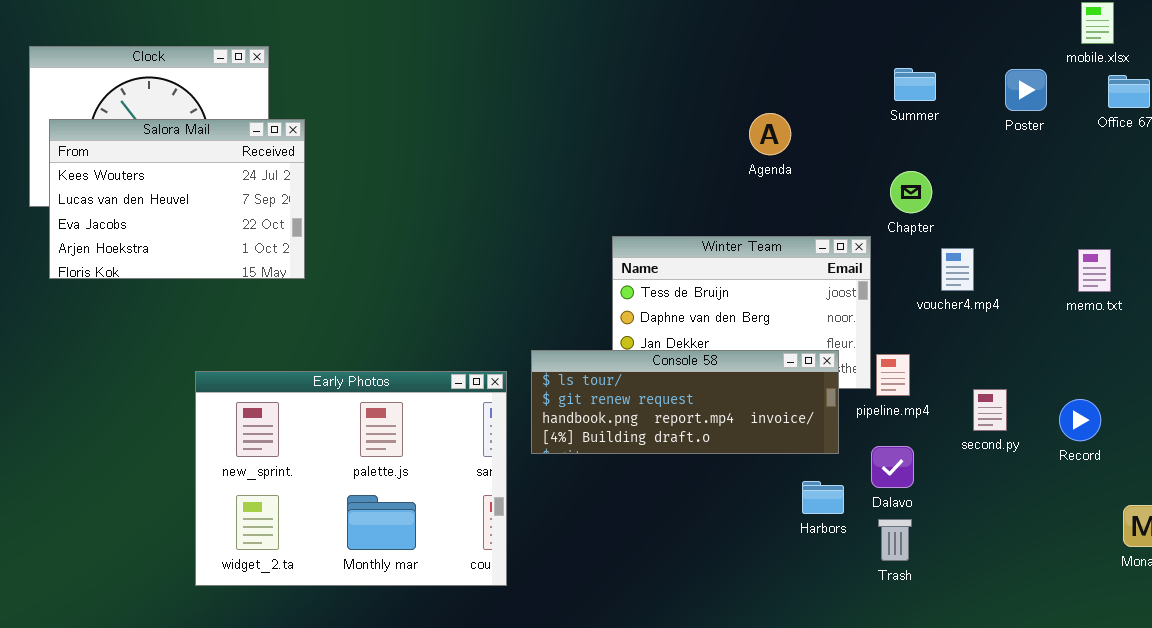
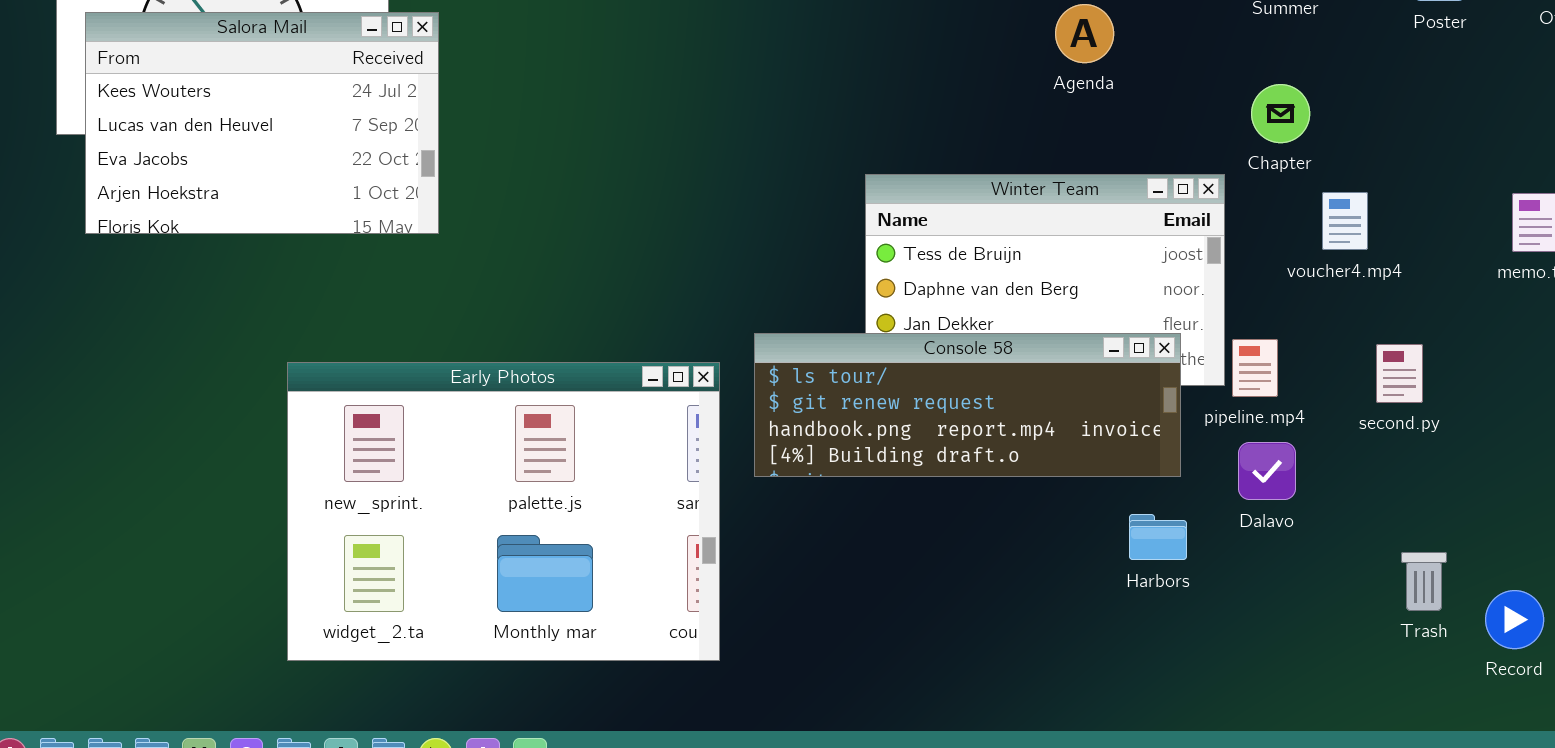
second.py: [973,389,1007,431] -> [1376,344,1423,403], moved
Record: [1059,399,1101,441] -> [1485,590,1544,649], moved
Dalavo: [871,446,914,488] -> [1238,442,1296,500], moved
Trash: [878,519,912,561] -> [1401,552,1447,611], moved

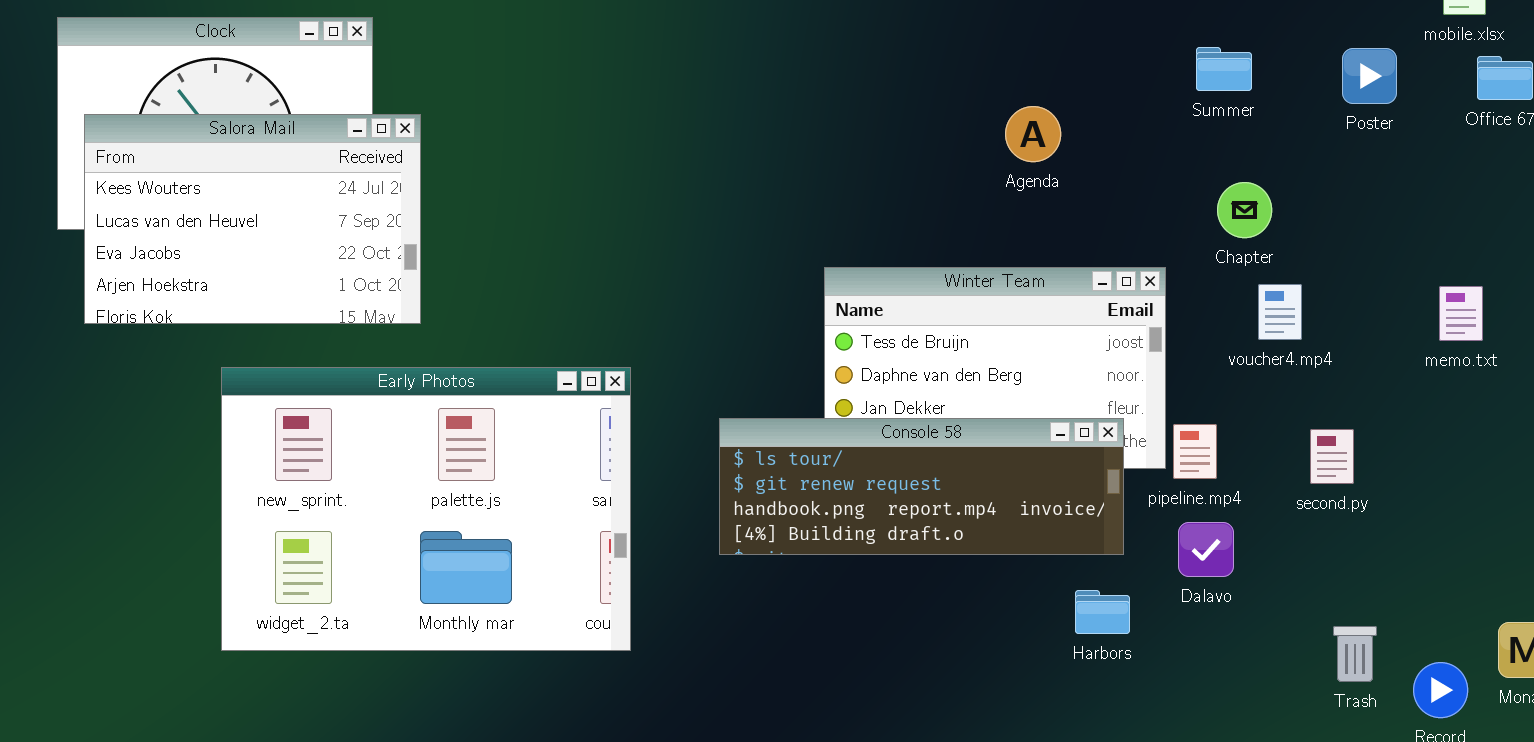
Chapter: [1251,84,1310,143] -> [1217,182,1272,238], moved
Early Photos: [287,362,720,661] -> [221,367,631,651], moved

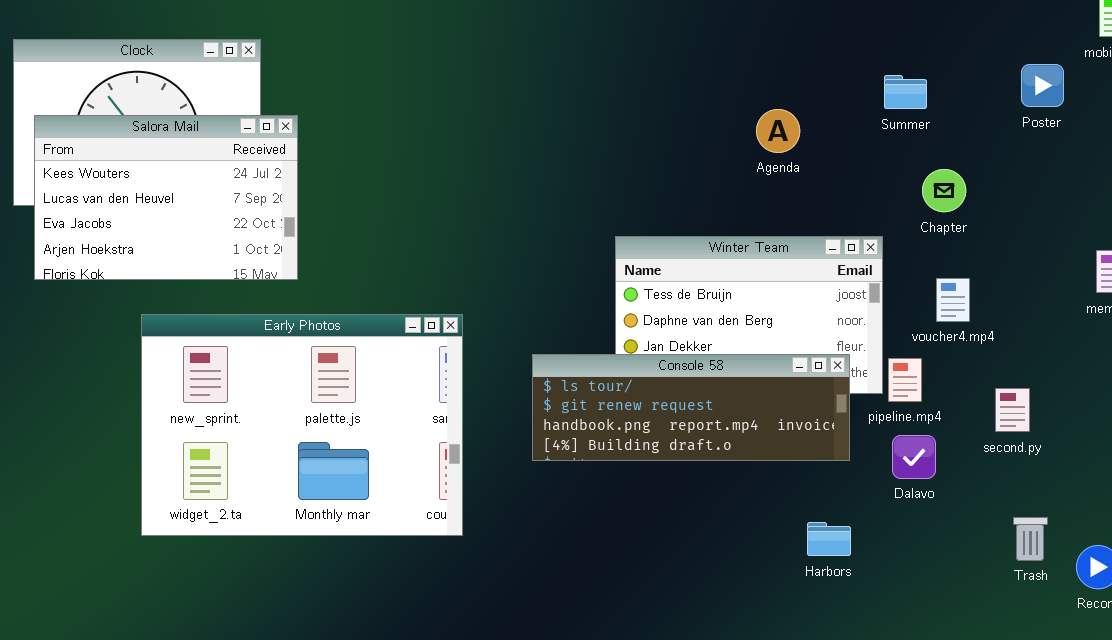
Summer: [1196,47,1252,91] -> [884,75,927,109], moved
voucher4.mp4: [1258,284,1302,340] -> [936,278,970,322], moved
second.py: [1310,429,1354,484] -> [995,388,1030,432], moved
Harbors: [1075,590,1130,634] -> [807,522,851,556], moved

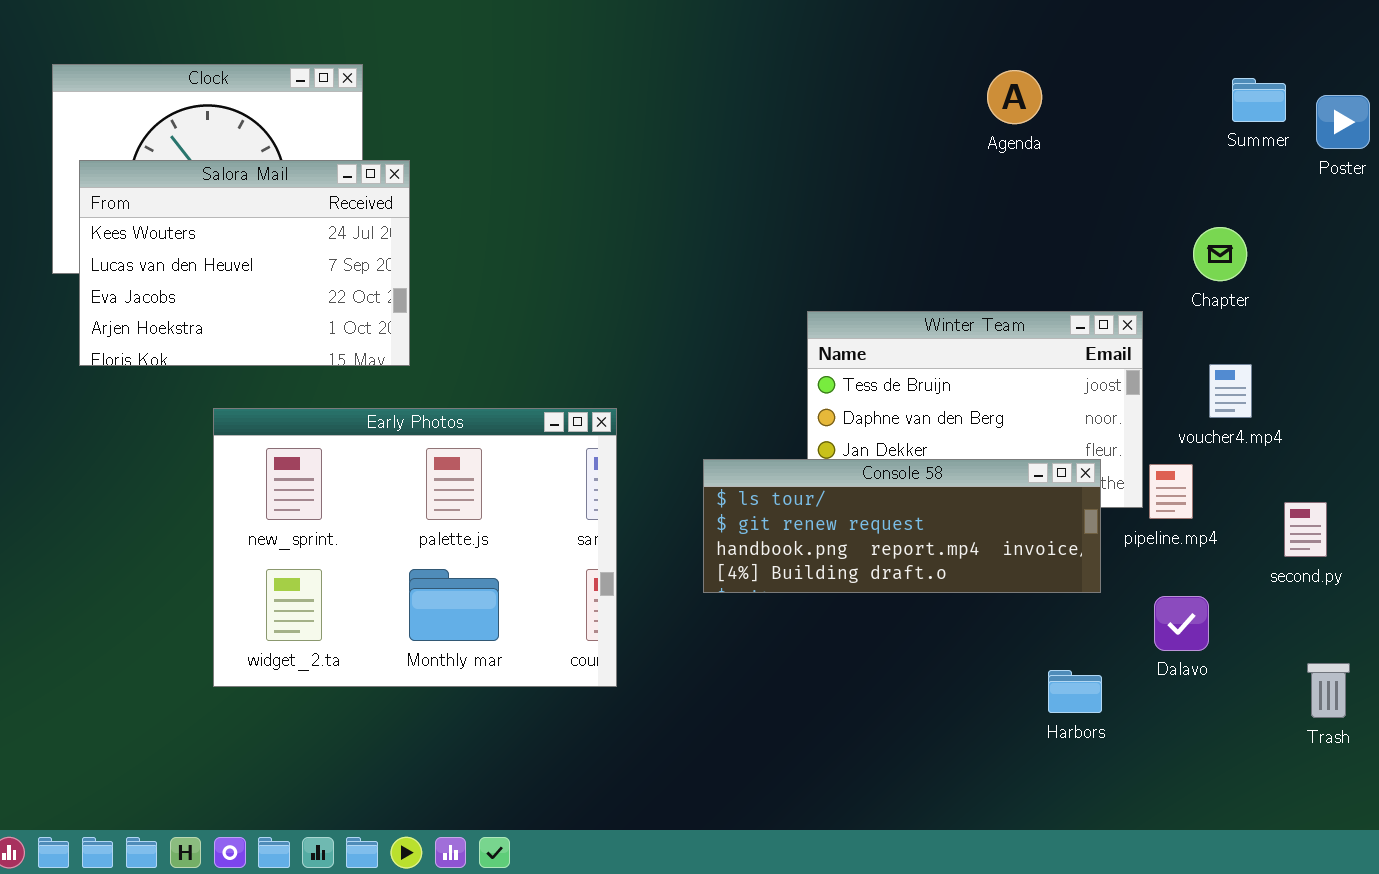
Summer: [884,75,927,109] -> [1232,78,1286,122], moved
Agenda: [756,109,800,153] -> [987,70,1042,124], moved
Dalavo: [892,435,936,479] -> [1154,596,1209,651], moved

